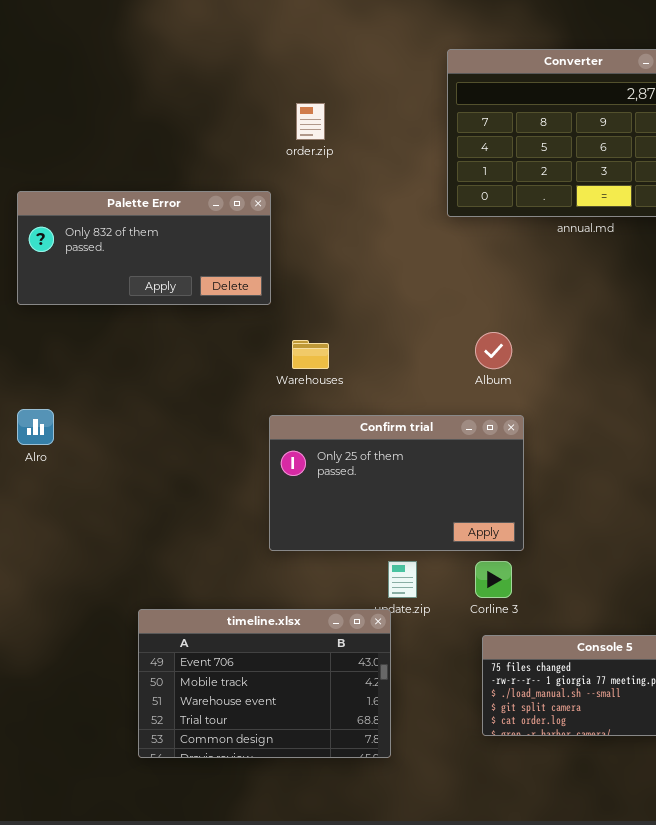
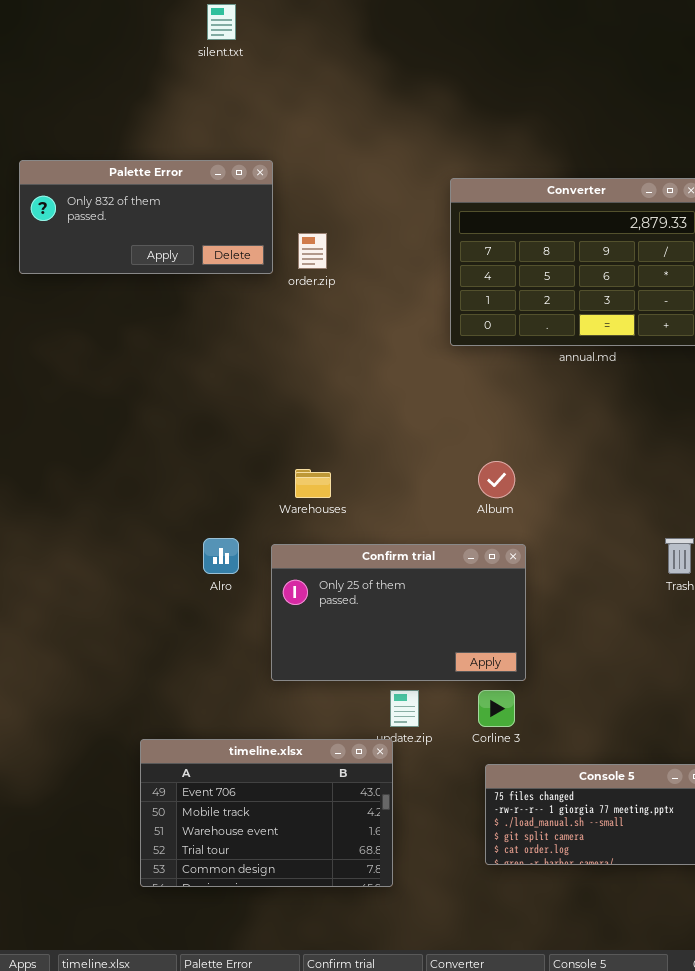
Palette Error: [17,191,271,305] -> [19,160,273,274], moved
Alro: [17,409,54,445] -> [203,538,239,574], moved

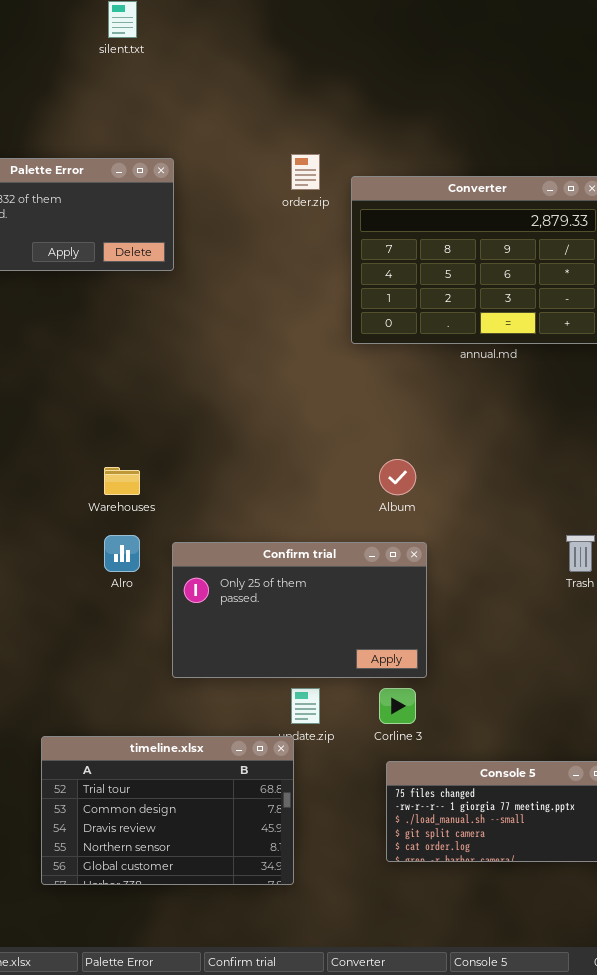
order.zip: [298,233,327,269] -> [291,154,320,190], moved
Warehouses: [295,469,331,498] -> [104,467,140,495], moved
timeline.xlsx: [140,739,393,887] -> [41,736,294,885], scrolled down 3 rows

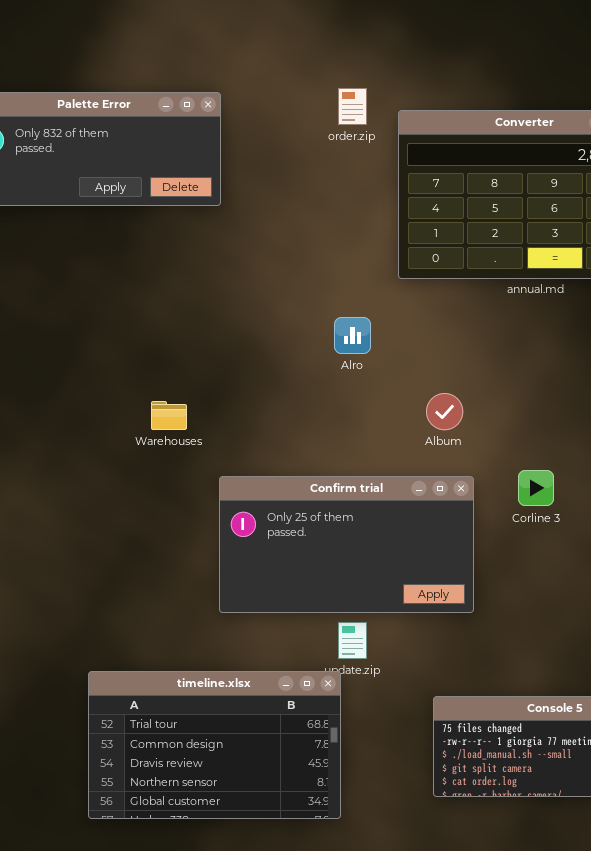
Alro: [104,535,140,572] -> [334,317,371,354], moved
Corline 3: [379,688,416,724] -> [518,470,554,506], moved

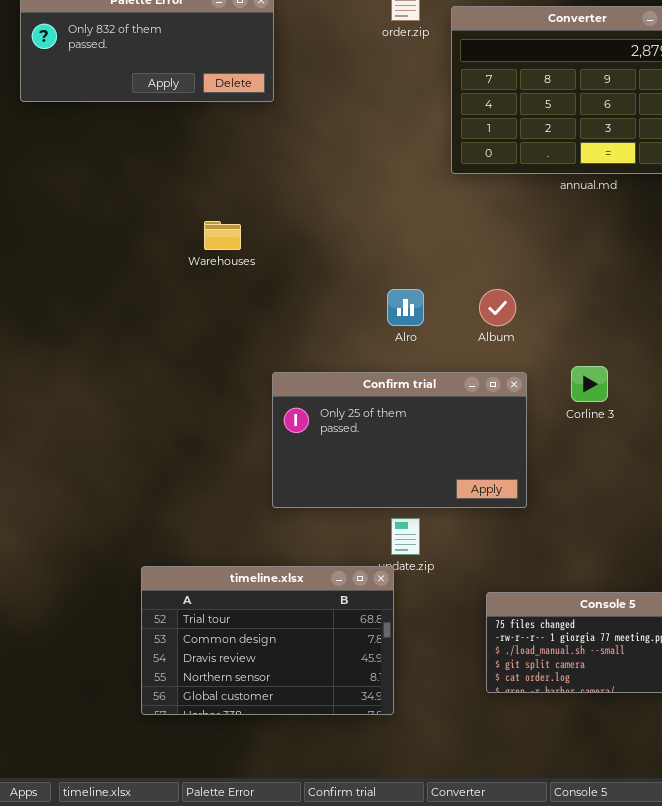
Alro: [334,317,371,354] -> [387,289,424,326], moved
Warehouses: [151,401,187,430] -> [204,221,241,250], moved

